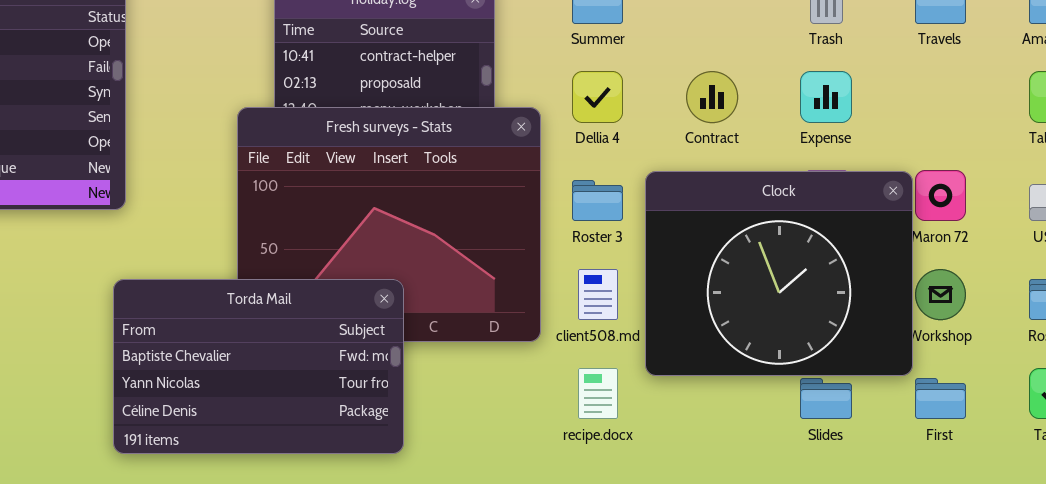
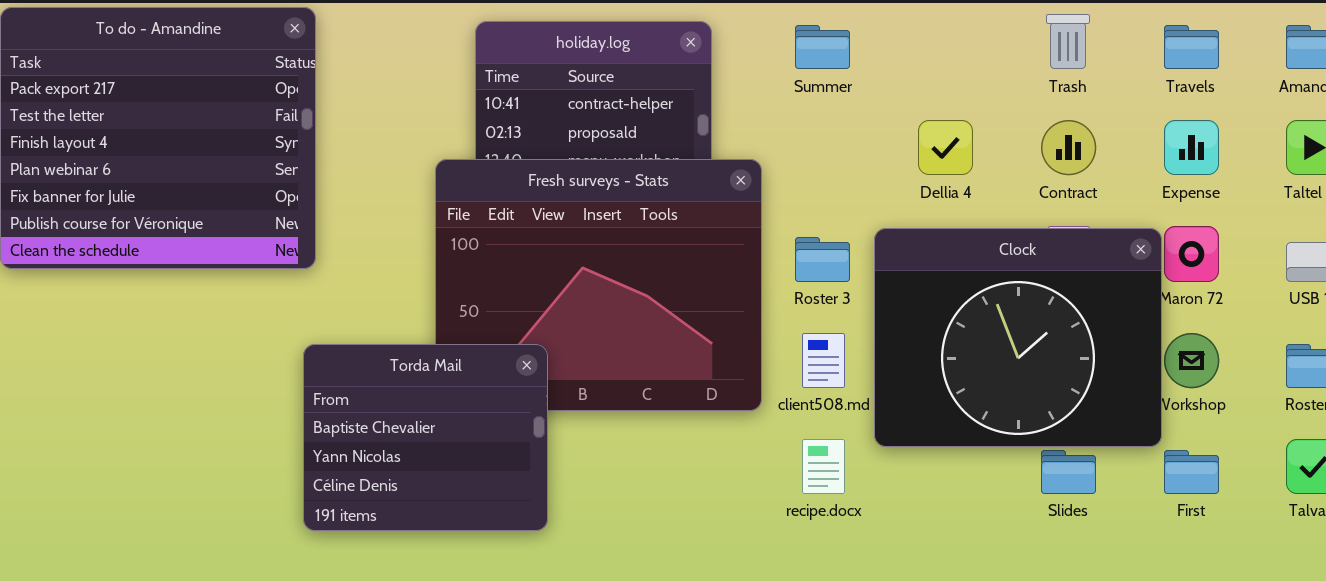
Dellia 4: [572,71,623,123] -> [918,120,973,175], moved
Contract: [686,71,738,123] -> [1041,120,1096,175], moved
Expense: [800,71,852,123] -> [1164,120,1219,175], moved
Torda Mail: [113,279,404,454] -> [303,344,548,531], resized

